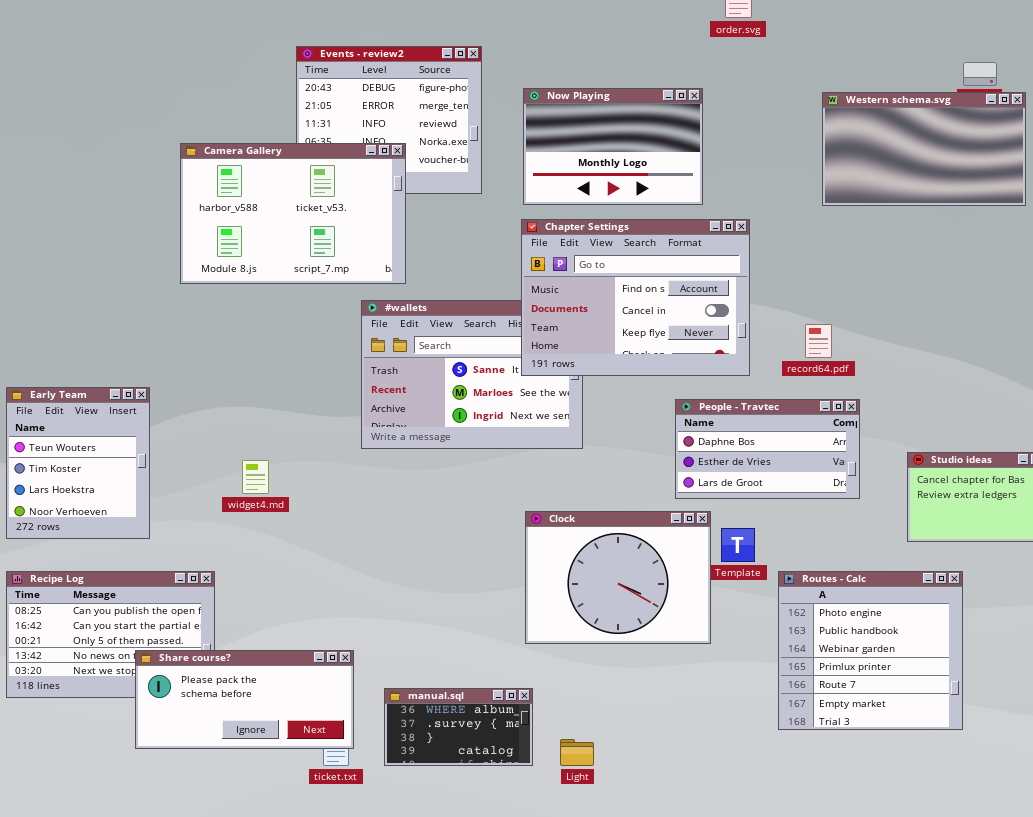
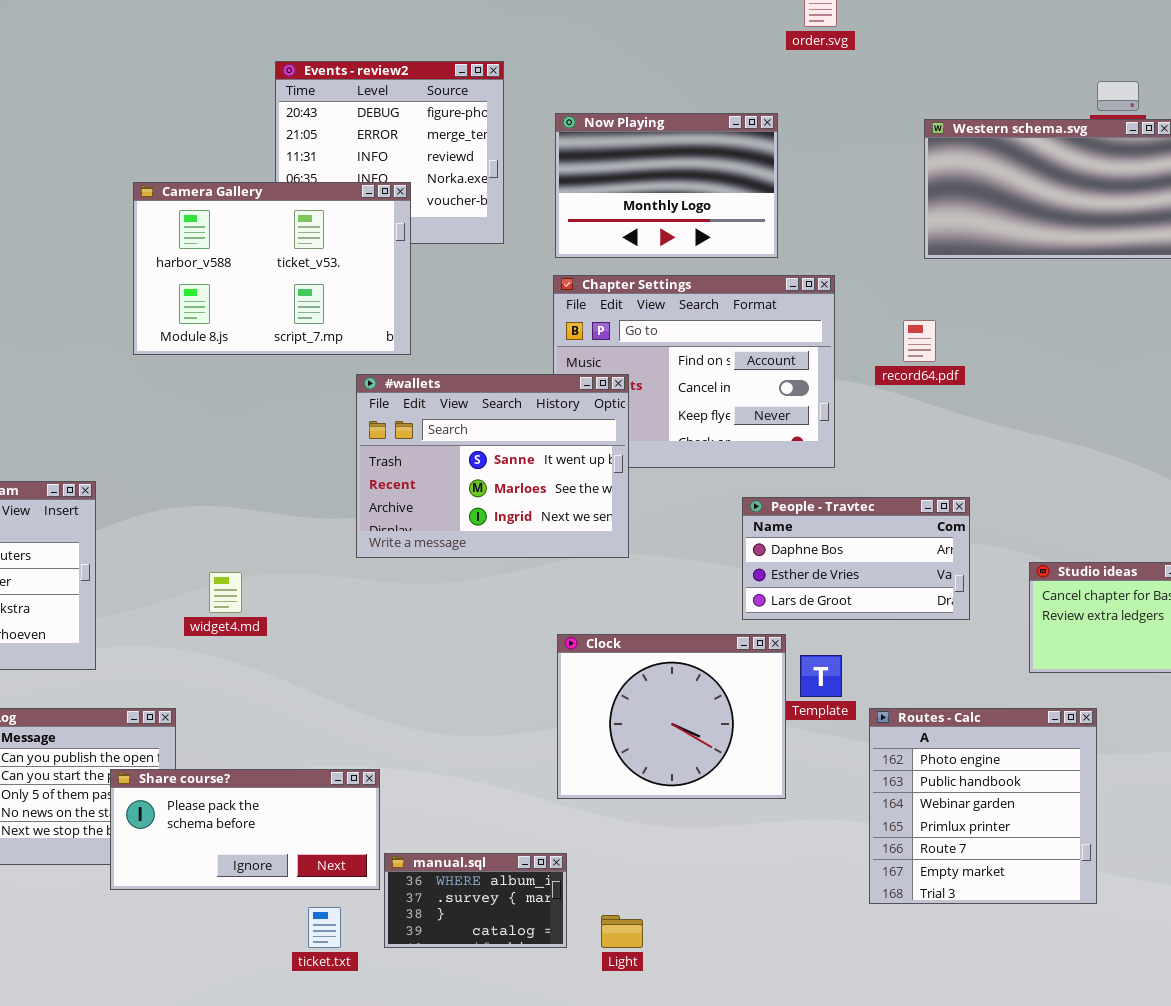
#wallets: [361,300,583,449] -> [356,374,629,558], raised
record64.pdf: [805,324,832,358] -> [903,320,936,362], moved
Share course?: [135,650,354,749] -> [110,769,380,890], moved

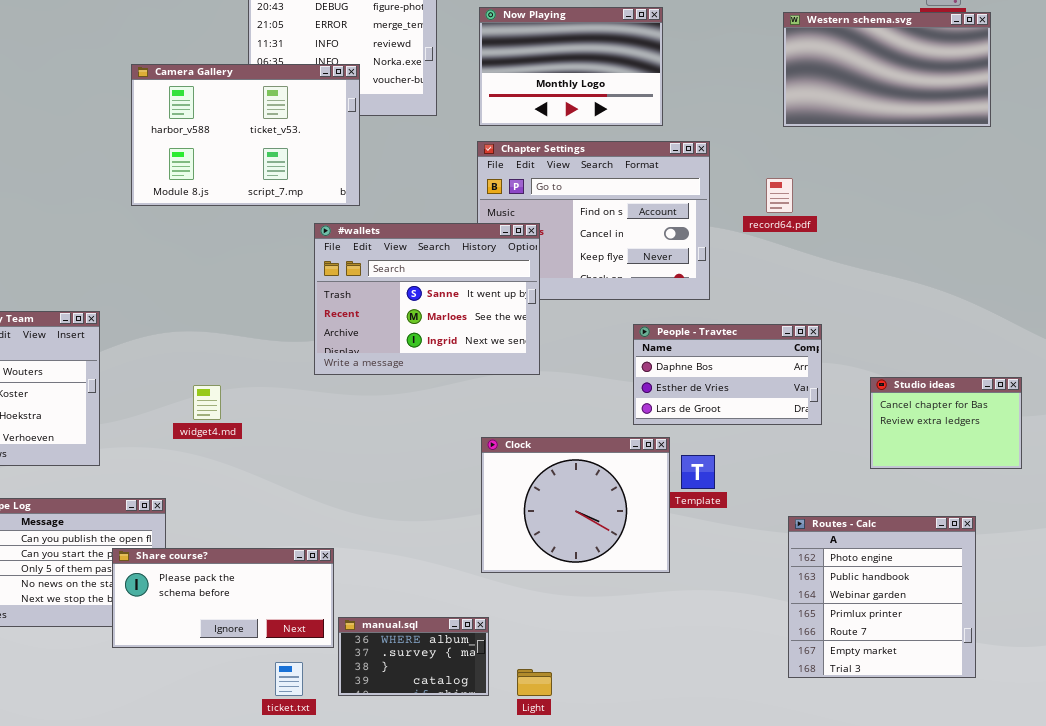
Routes - Calc: [869,708,1097,904] -> [788,516,976,678], moved

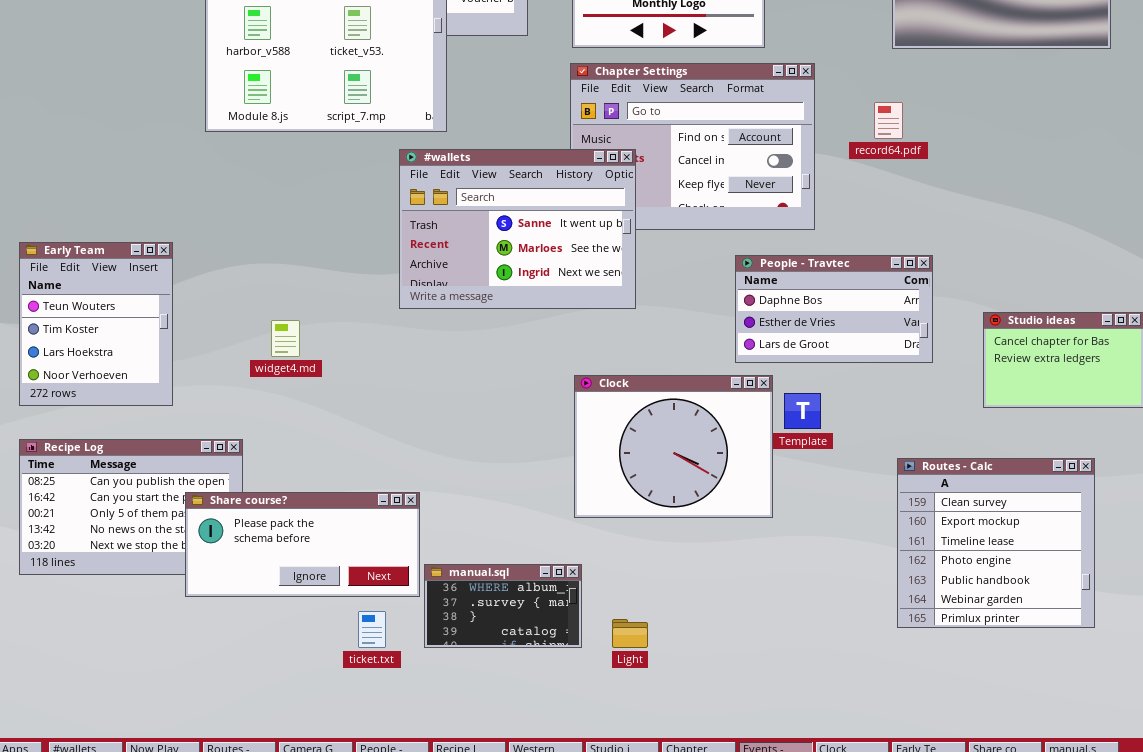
Routes - Calc: [788,516,976,678] -> [897,458,1095,628], scrolled up 3 rows

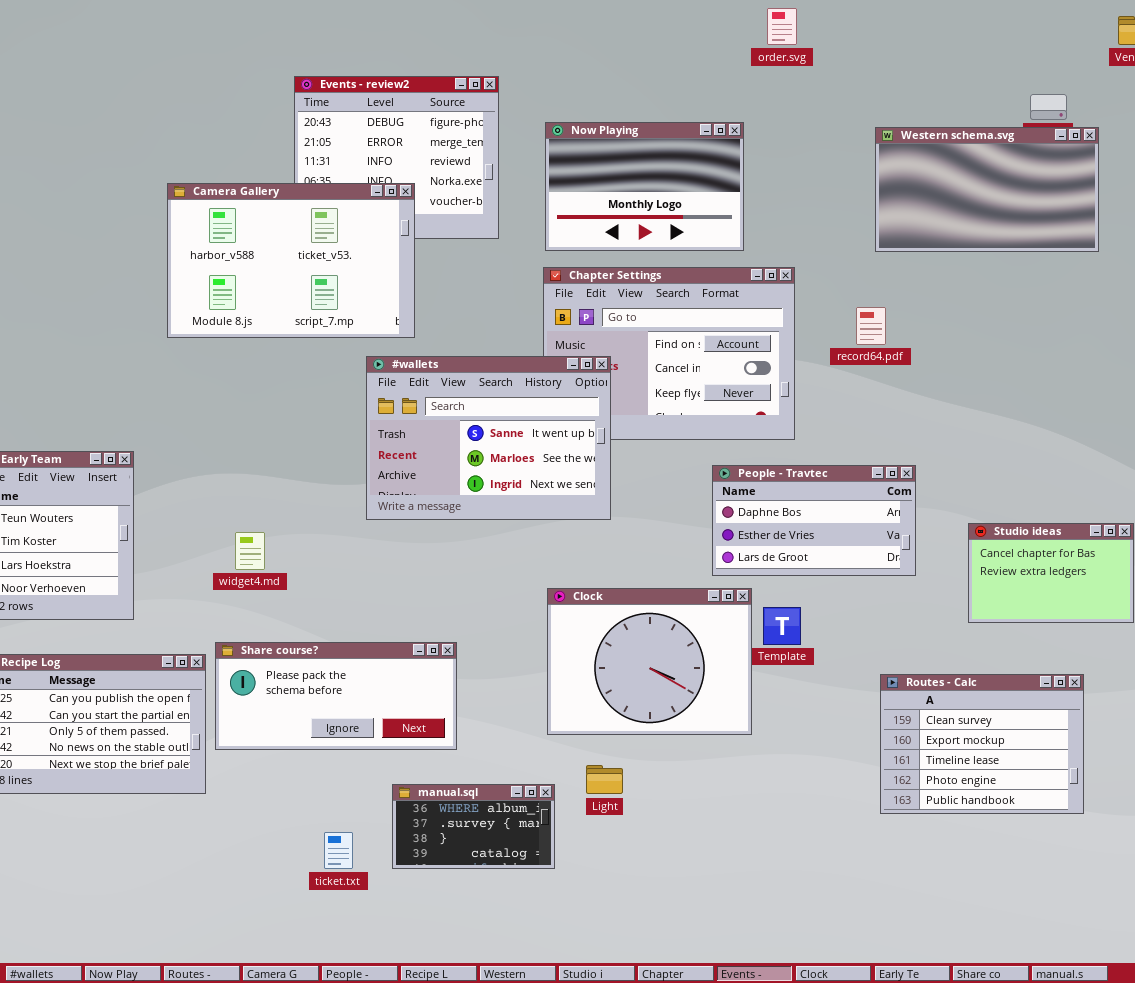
Routes - Calc: [897,458,1095,628] -> [880,674,1084,814], resized
Share course?: [185,492,420,597] -> [215,642,457,750], moved
Light: [612,619,648,648] -> [586,765,623,794], moved

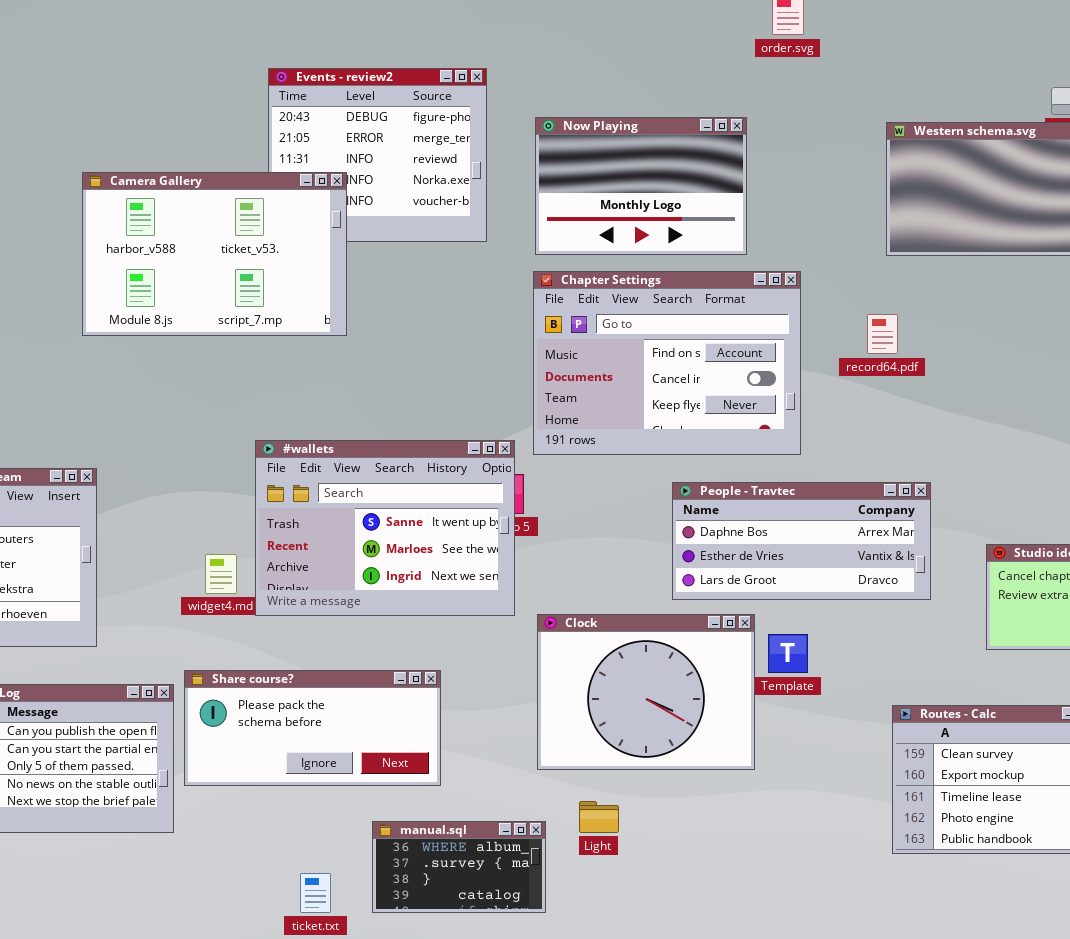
Camera Gallery: [167,183,415,338] -> [82,172,347,336], moved
#wallets: [366,356,611,520] -> [255,440,515,616], moved
People - Travtec: [712,465,916,576] -> [672,482,931,600], resized

